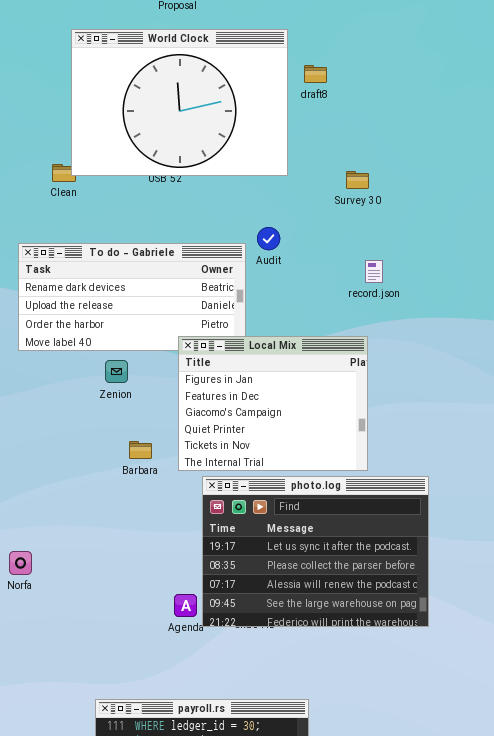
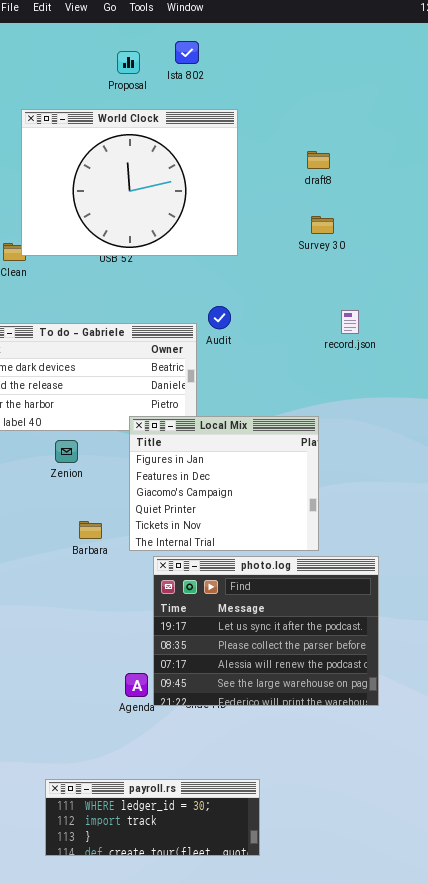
draft8: [304,65,327,83] -> [307,151,330,169], moved
Survey 30: [346,171,369,189] -> [311,216,334,234], moved
record.json: [365,260,383,283] -> [341,310,359,334], moved

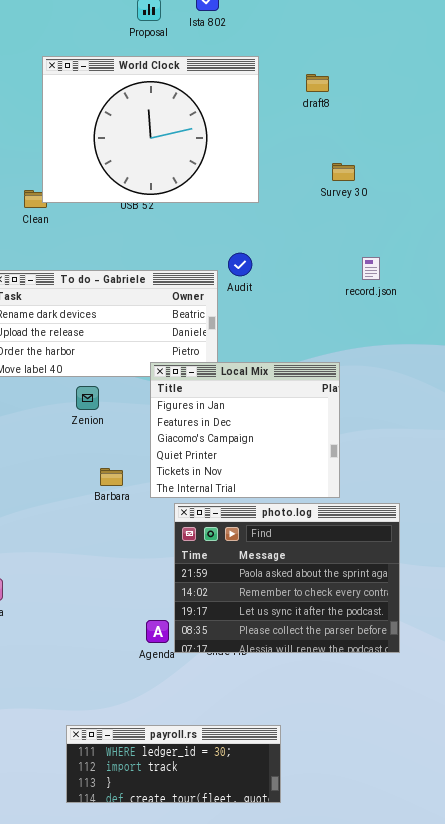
draft8: [307,151,330,169] -> [306,74,329,92], moved
photo.log: [153,556,379,706] -> [174,503,400,653], scrolled up 2 rows

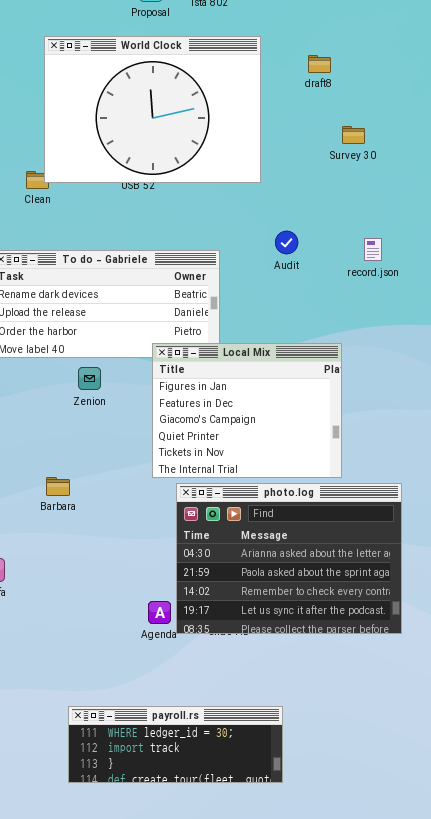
Survey 30: [332,163,355,181] -> [342,126,365,144], moved
Audit: [228,253,252,276] -> [275,231,298,254], moved
Barbara: [100,468,123,486] -> [46,477,70,496], moved
photo.log: [174,503,400,653] -> [176,483,402,634], scrolled up 1 row

